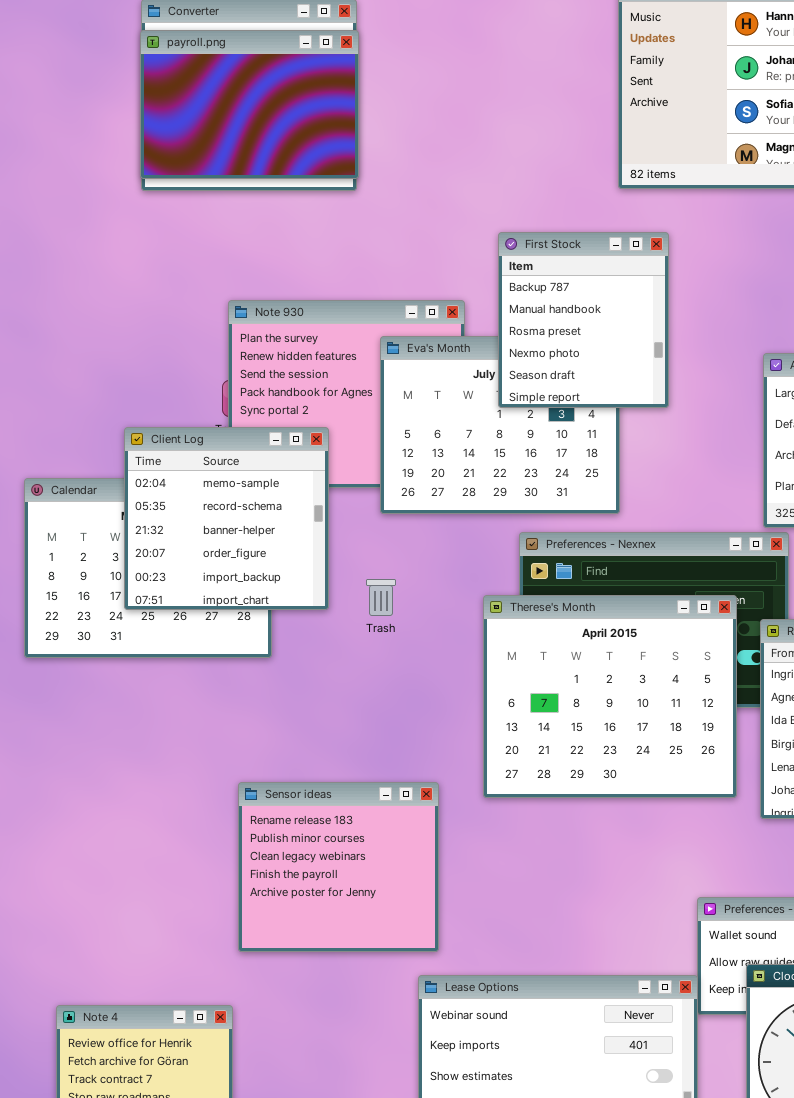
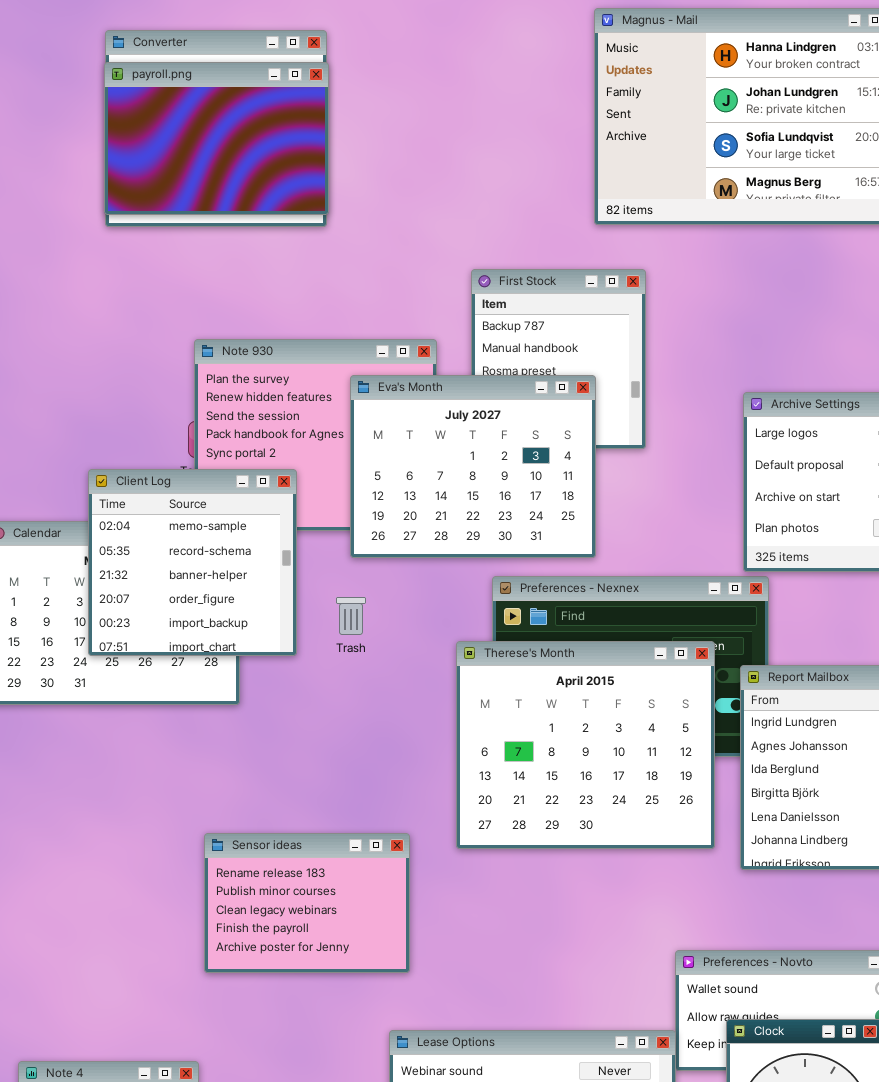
Eva's Month: [380,336,620,514] -> [350,375,596,558], raised
Trash: [366,579,396,616] -> [336,597,366,635], moved
Sensor ideas: [238,782,439,952] -> [204,833,410,973], resized

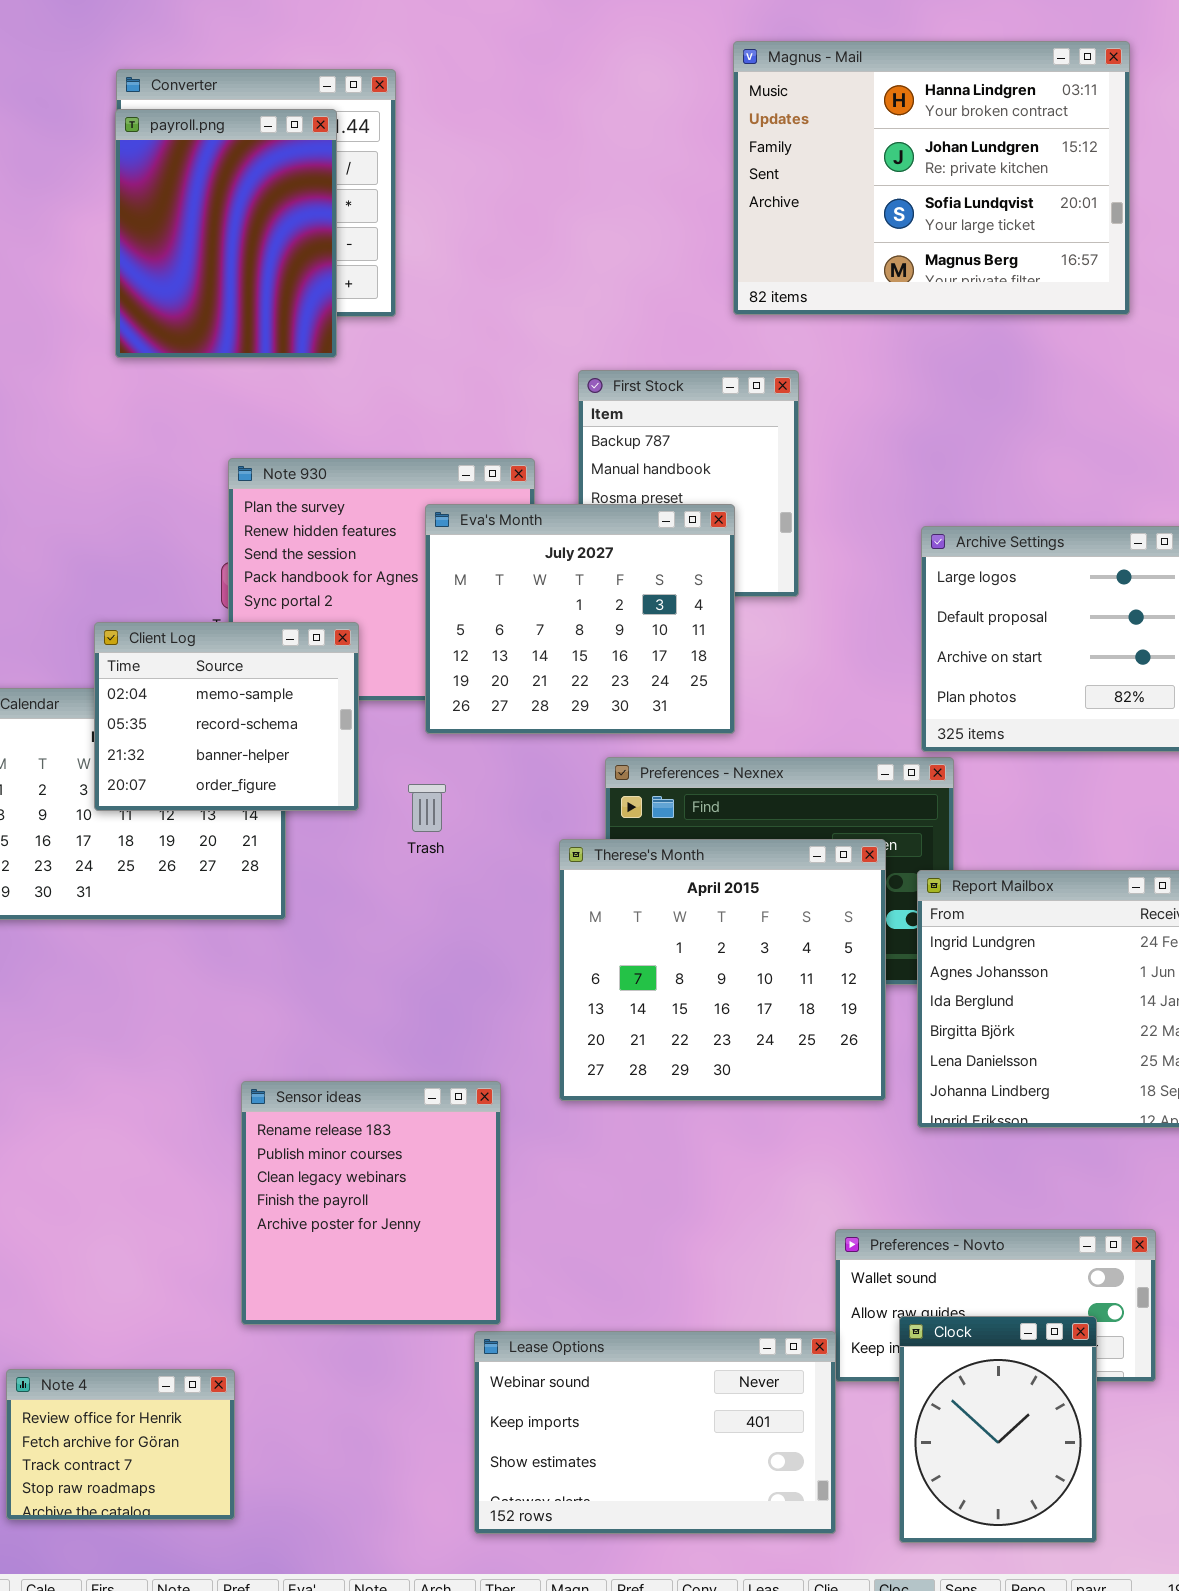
payroll.png: [104,62,329,215] -> [115,109,337,358], resized
Client Log: [88,469,297,656] -> [94,622,359,811], resized
Sensor ideas: [204,833,410,973] -> [241,1081,501,1325], resized

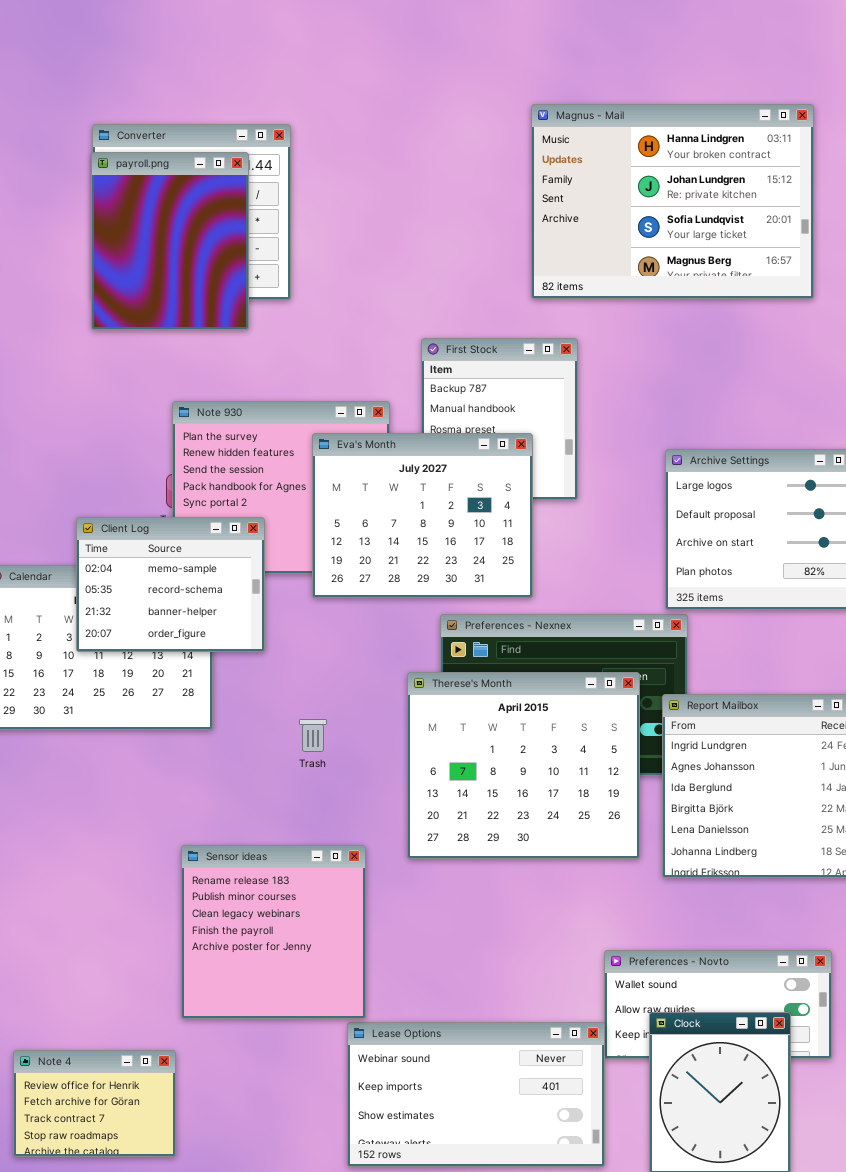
Trash: [408,784,446,832] -> [299,719,327,752], moved

